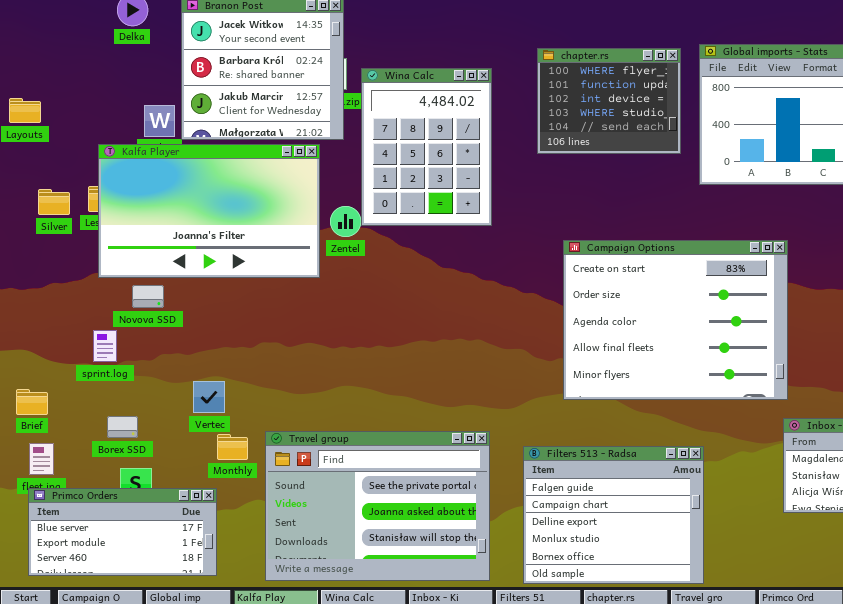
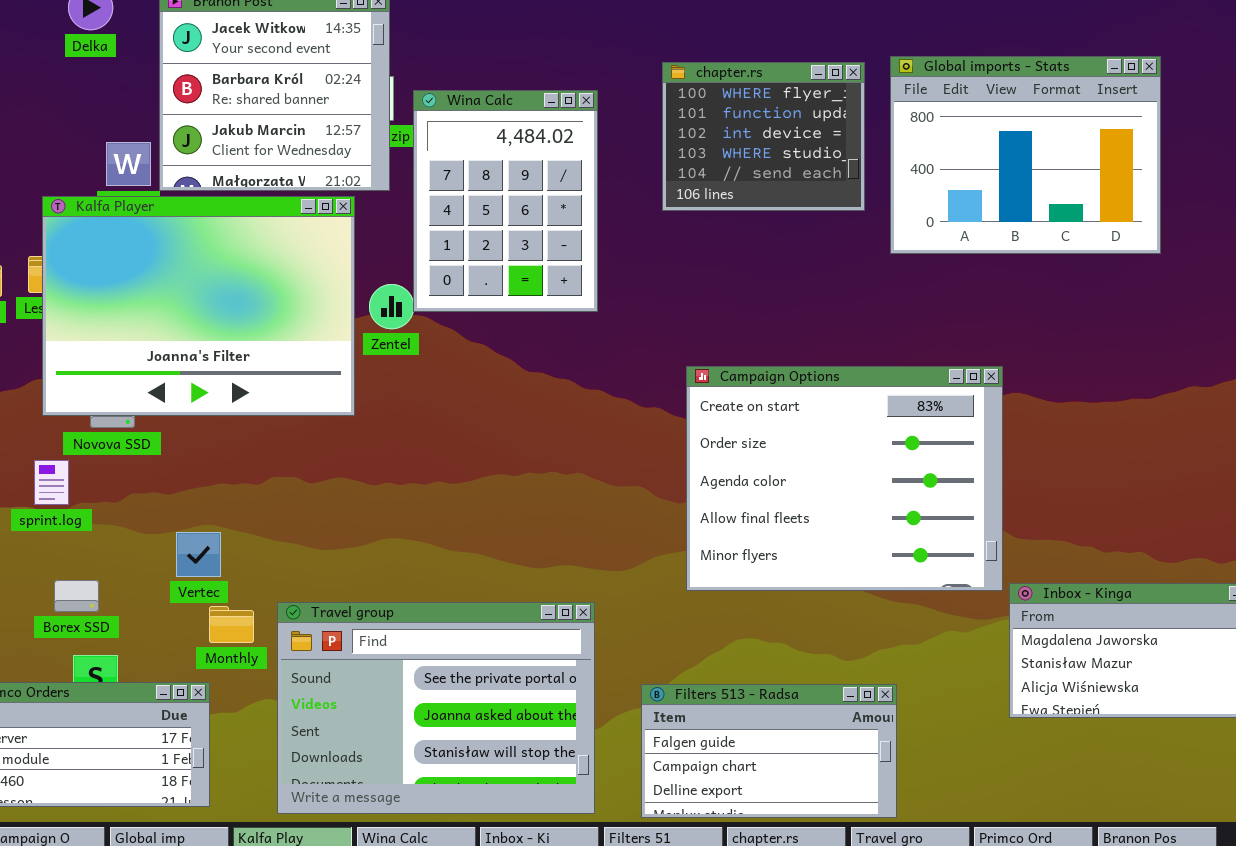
Kalfa Player: [98,144,320,278] -> [42,196,355,416], resized
Campaign Options: [563,240,788,400] -> [686,366,1003,591], moved
Filters 513 - Radsa: [523,446,704,584] -> [641,684,897,818], resized

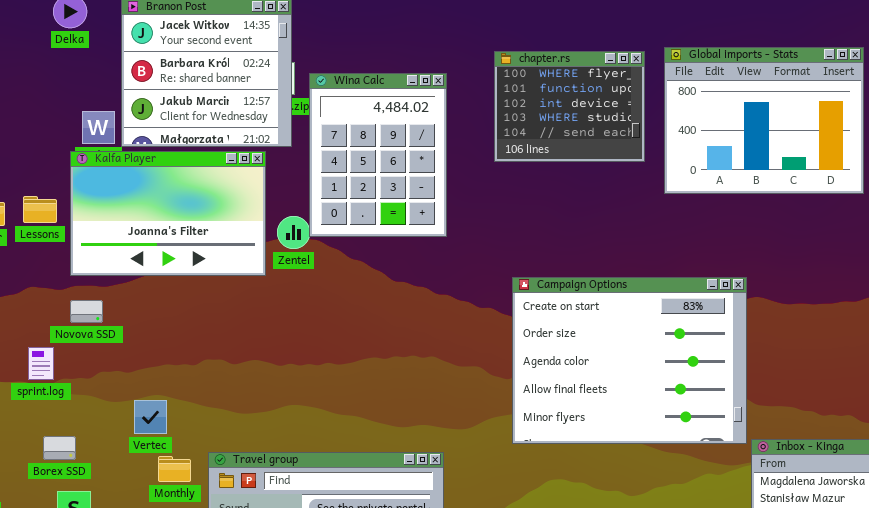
Kalfa Player: [42,196,355,416] -> [70,151,266,276], resized

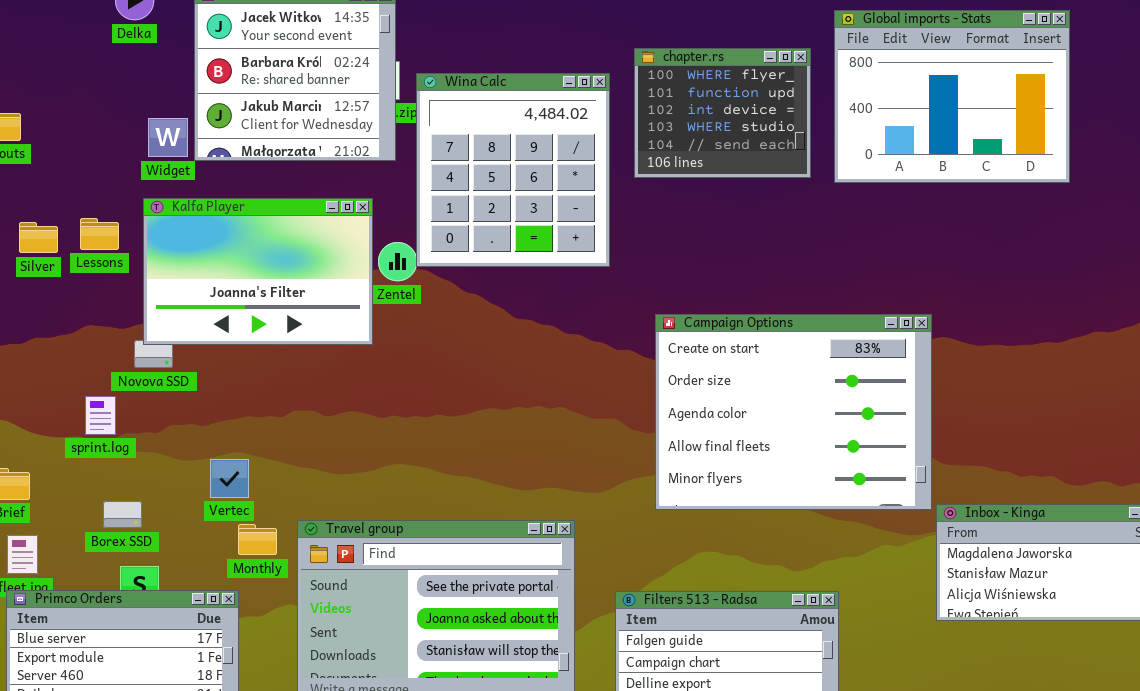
Global imports - Stats: [664,47,864,194] -> [834,10,1070,183], moved
Wina Calc: [309,73,447,237] -> [416,73,610,267], resized
Kalfa Player: [70,151,266,276] -> [143,198,373,345], moved

